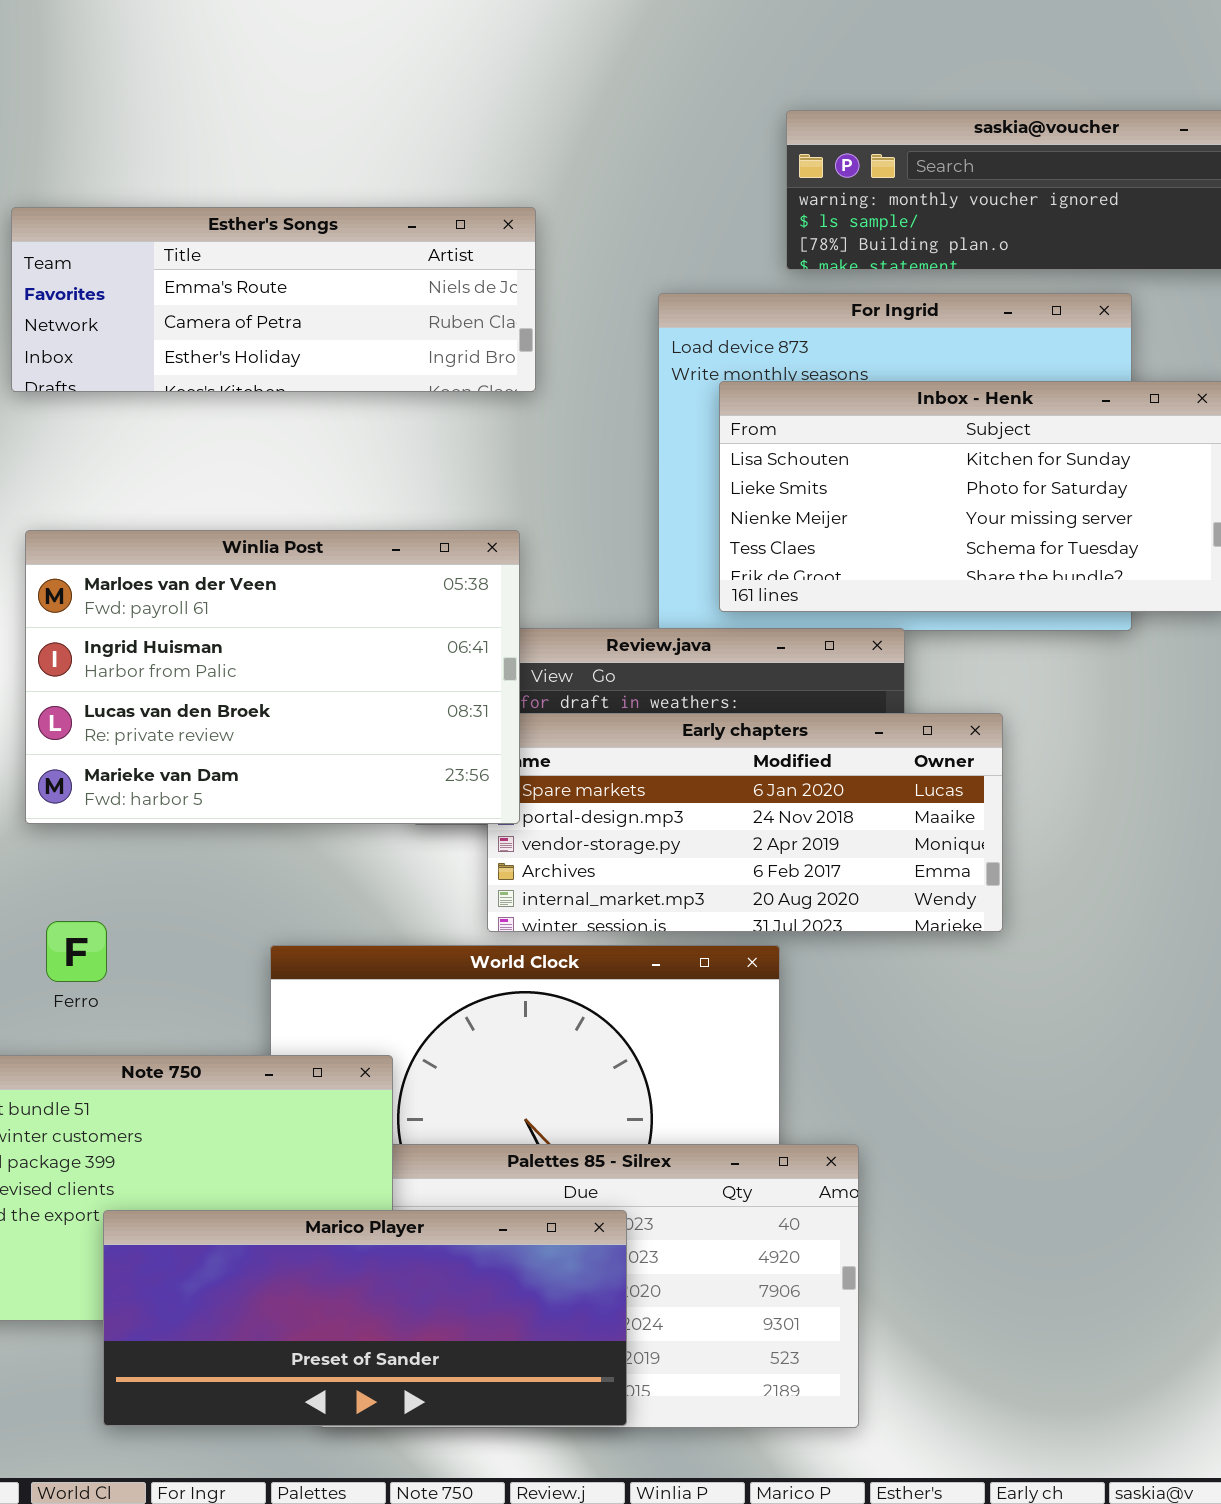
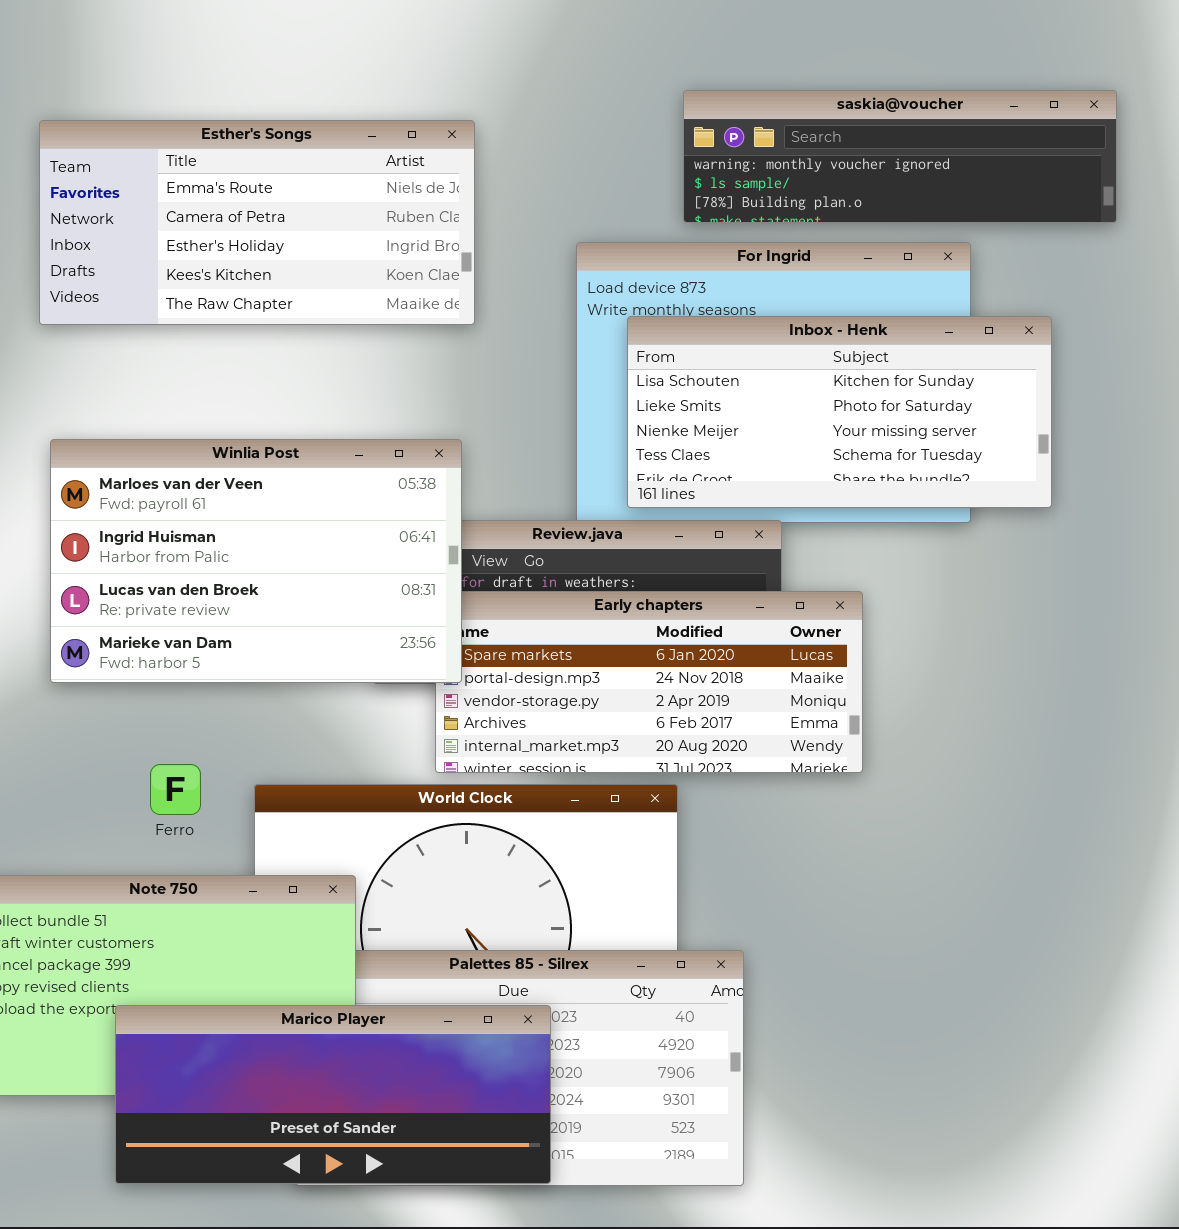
Esther's Songs: [11,207,536,392] -> [39,120,475,325], resized
Ferro: [46,921,107,982] -> [150,764,201,815], moved

